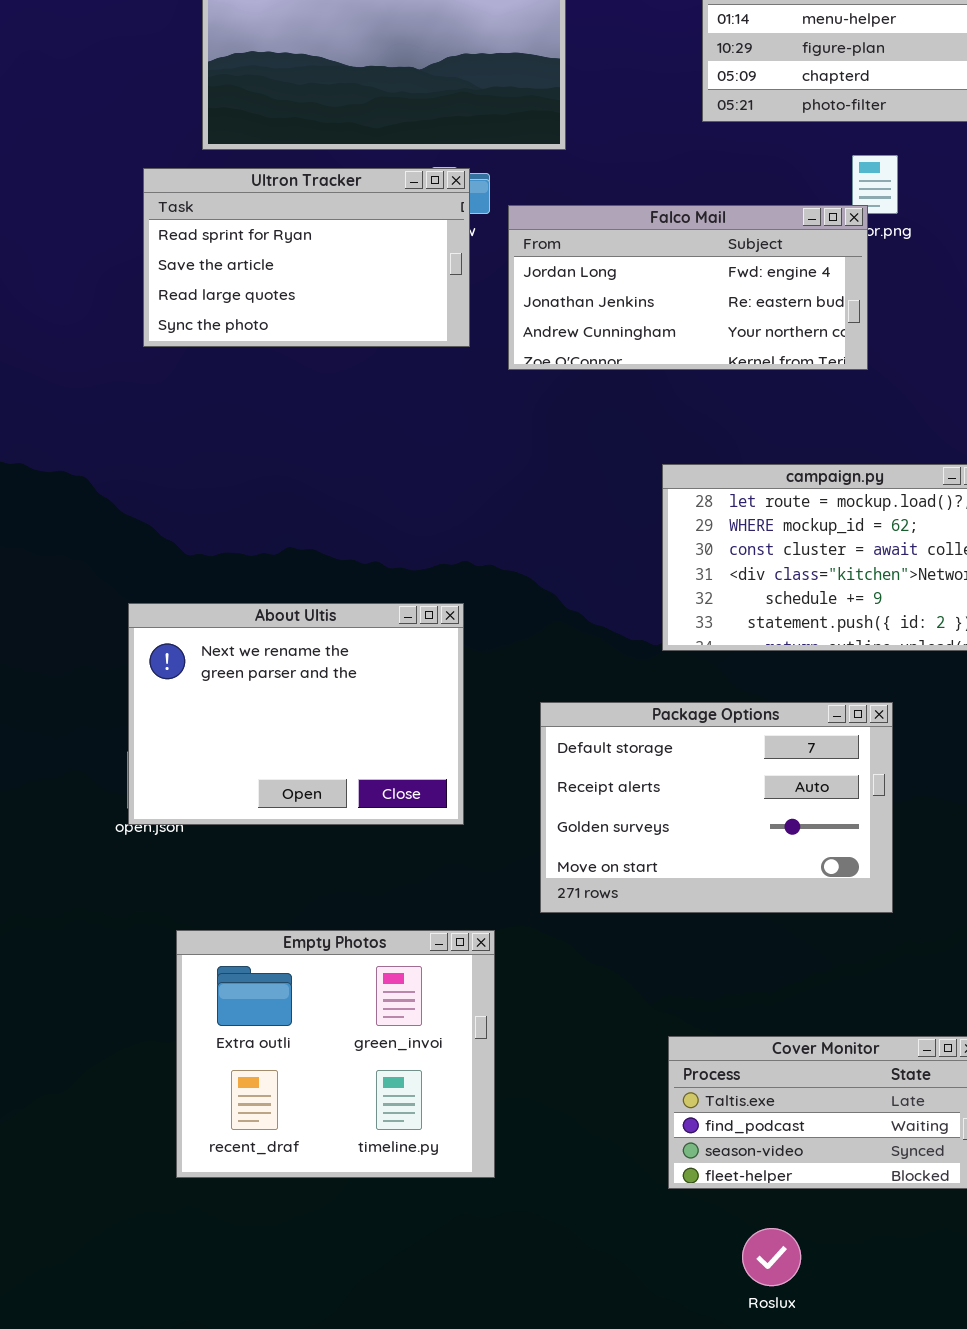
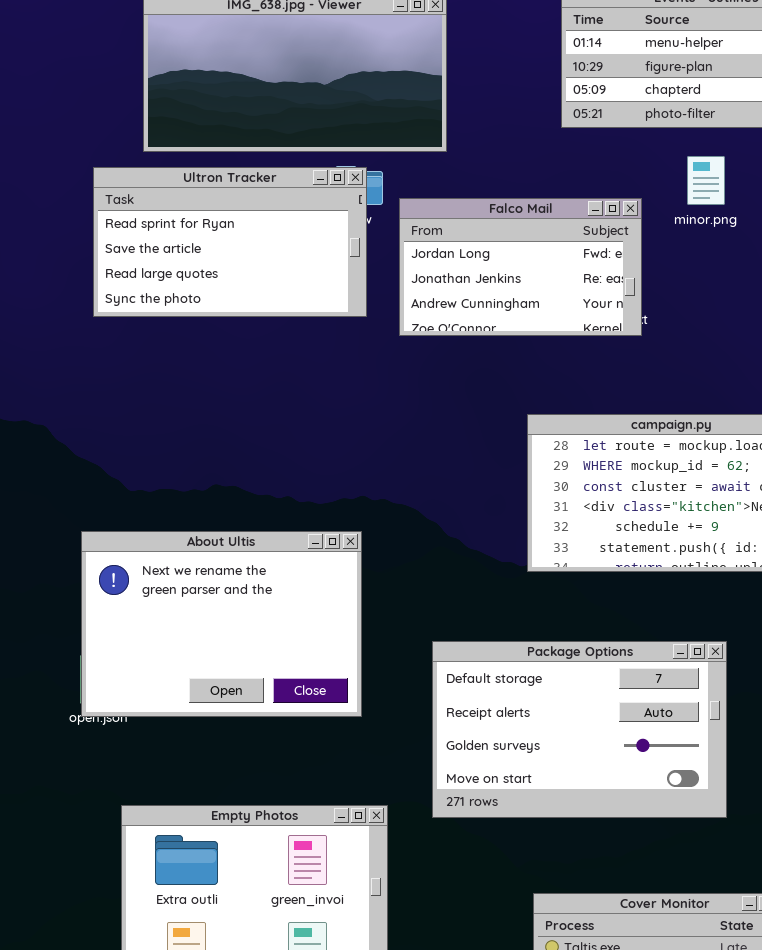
Falco Mail: [508,205,868,370] -> [399,198,642,336], resized
Package Options: [540,702,893,913] -> [432,641,727,818], moved

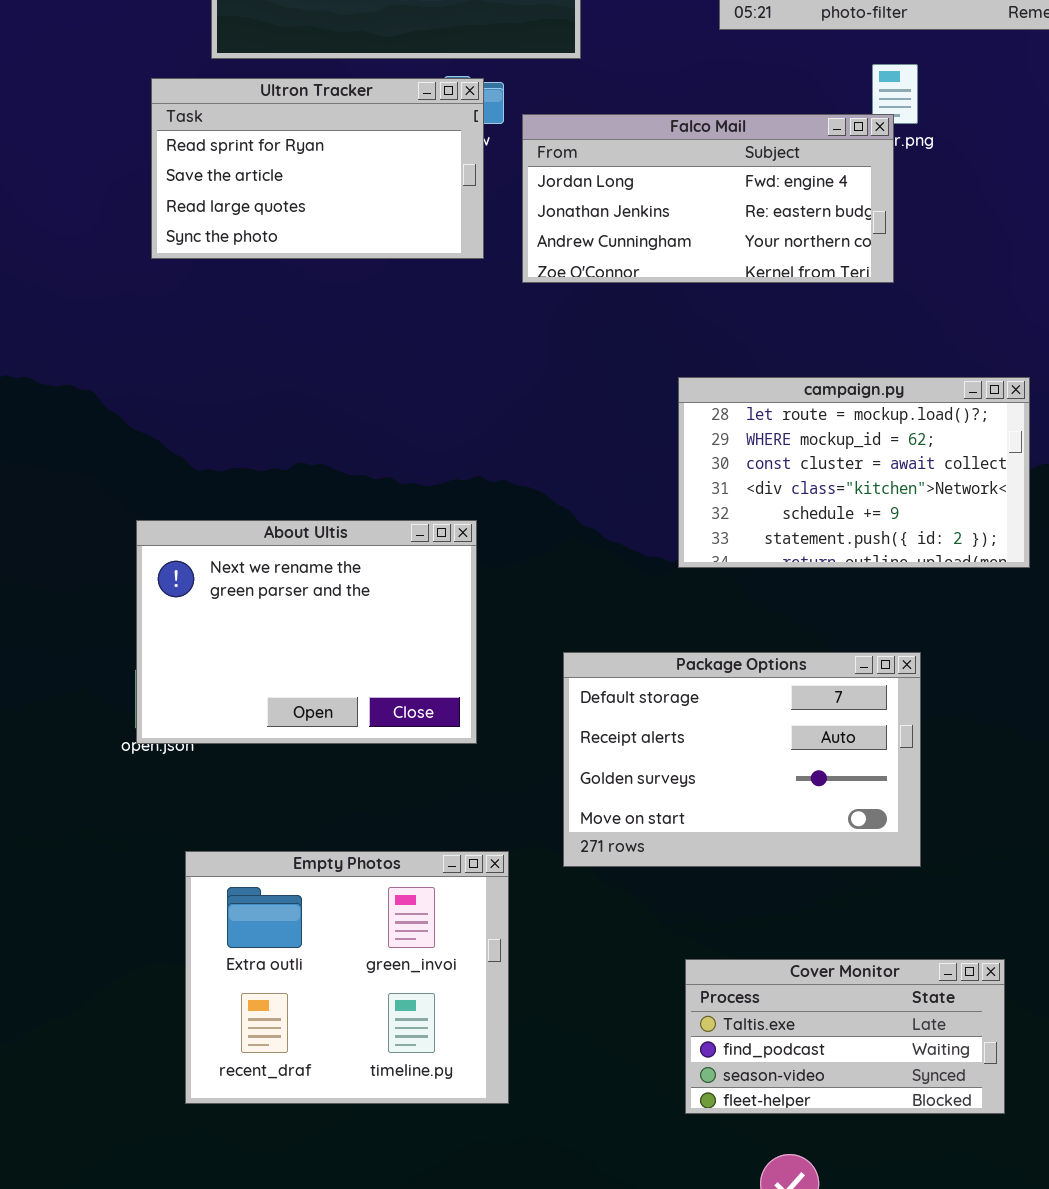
Falco Mail: [399,198,642,336] -> [522,114,894,283], resized

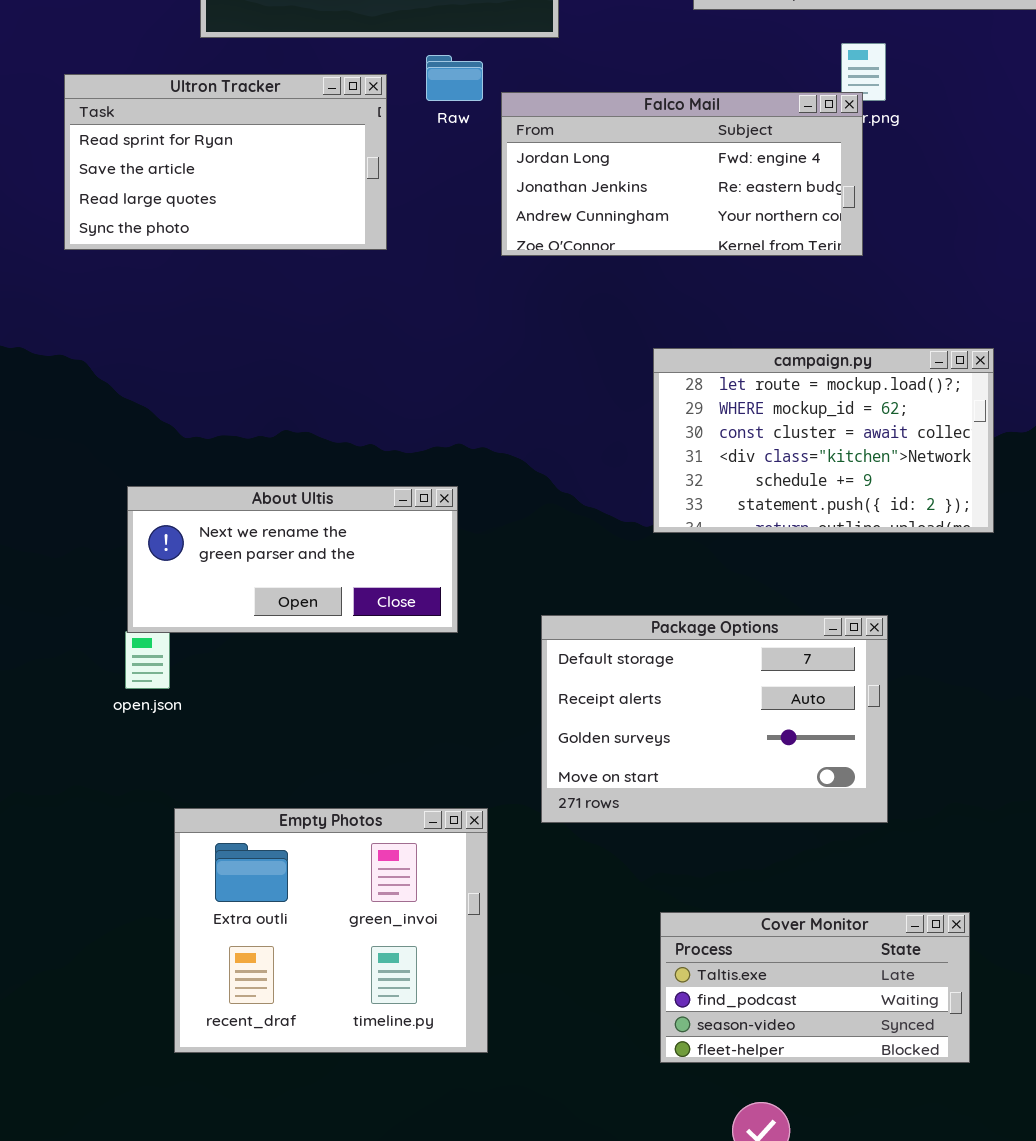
Ultron Tracker: [151,78,484,259] -> [64,74,387,250], moved
About Ultis: [136,520,477,744] -> [127,486,458,633], resized

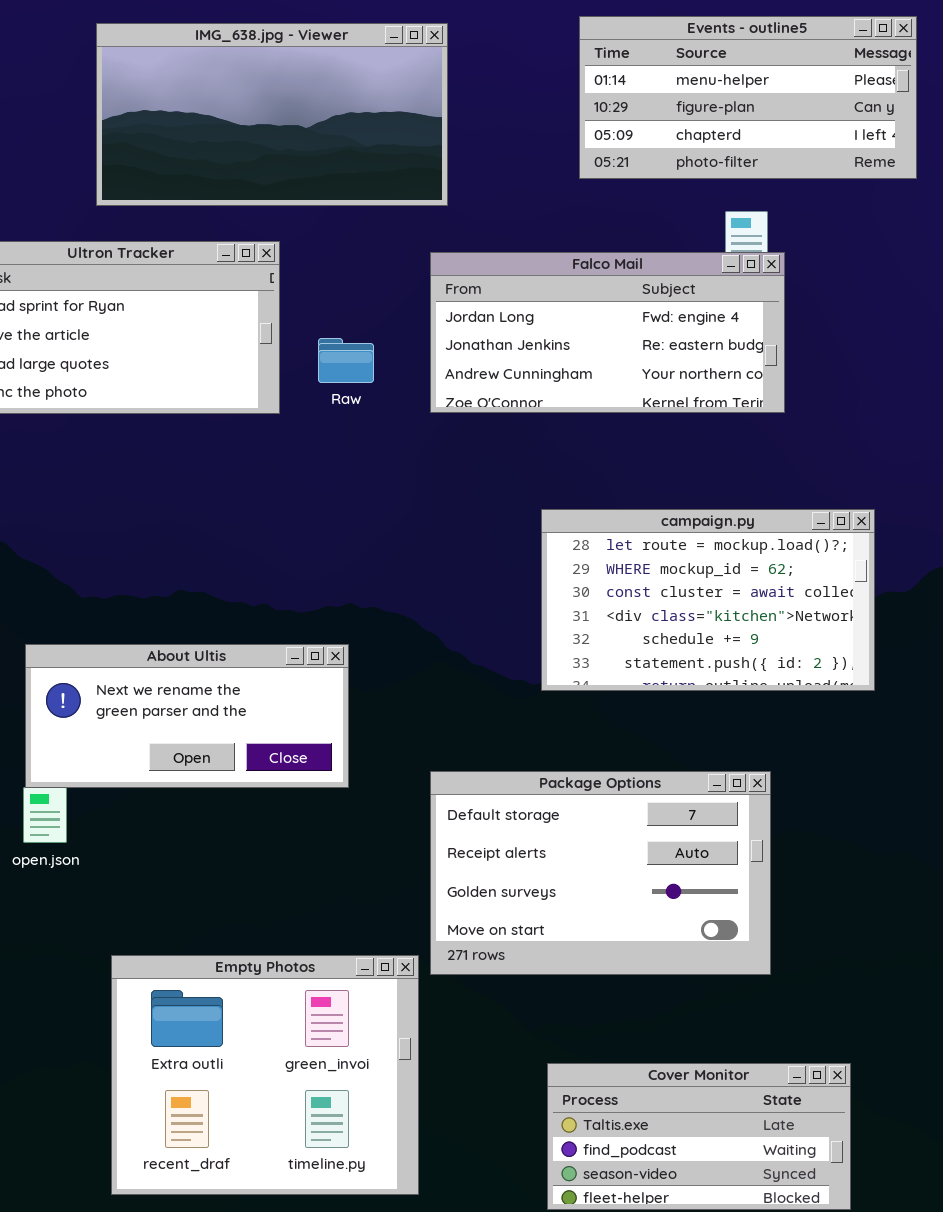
Raw: [426,55,483,101] -> [318,338,374,383], moved
Falco Mail: [501,92,863,256] -> [430,252,785,413], moved
Empty Photos: [174,808,488,1053] -> [111,955,419,1195], moved

